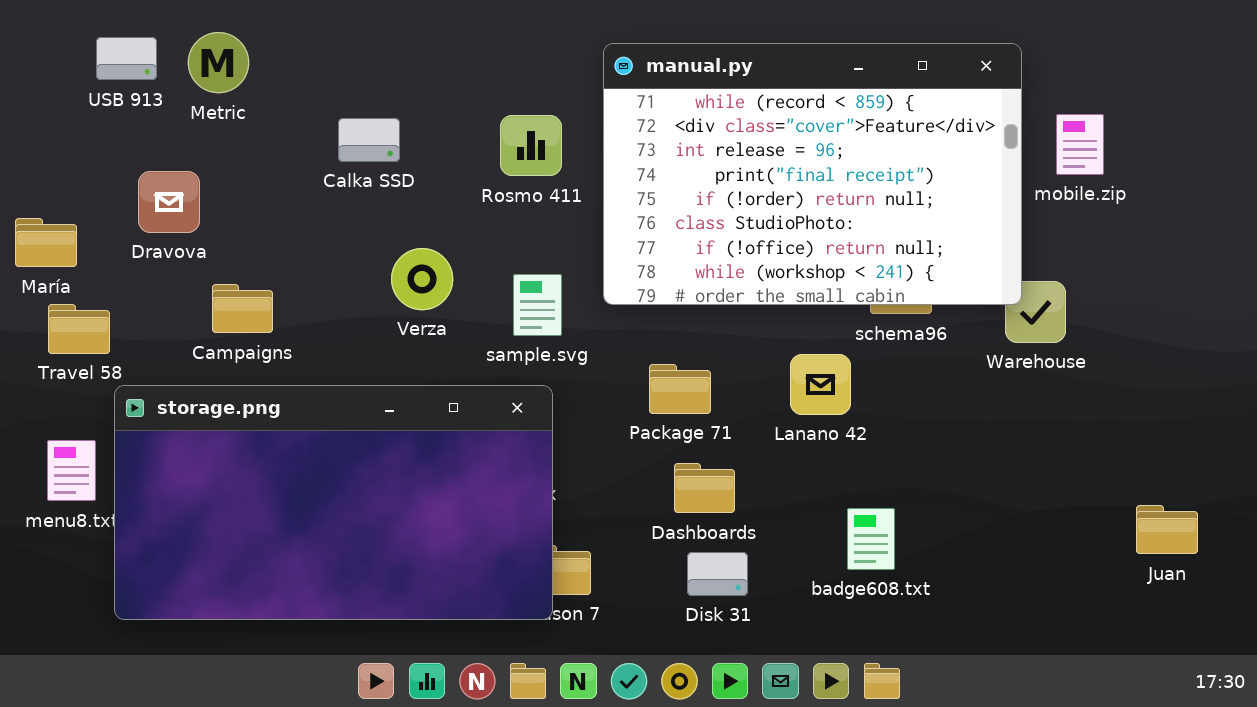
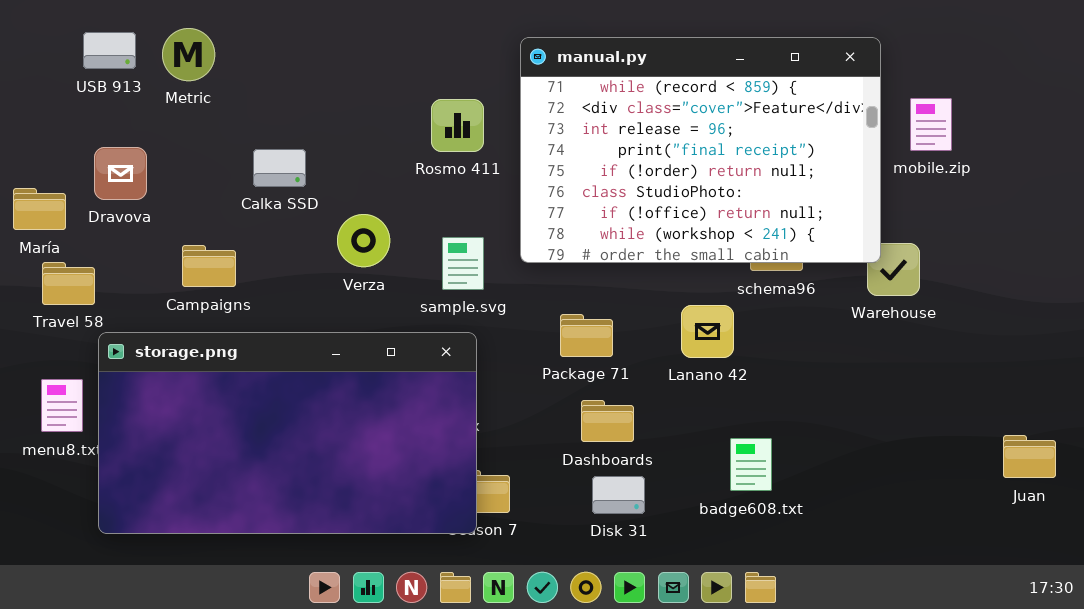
Calka SSD: [338,118,400,162] -> [253,149,306,187], moved
Dravova: [138,171,200,233] -> [94,147,147,200], moved
Juan: [1136,505,1198,554] -> [1003,435,1056,478], moved

